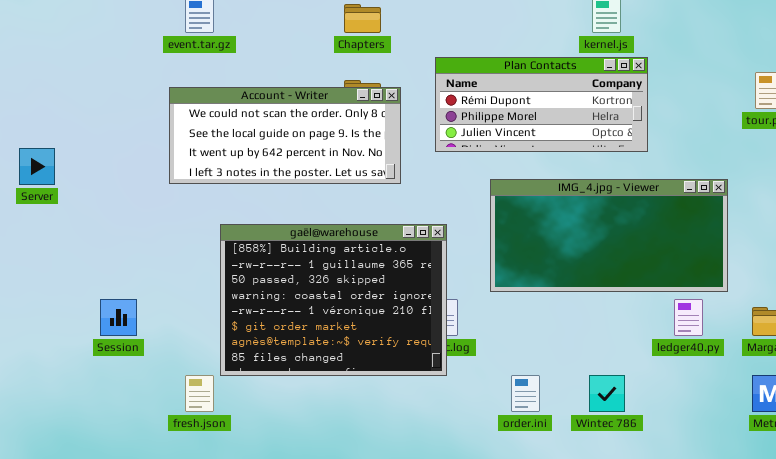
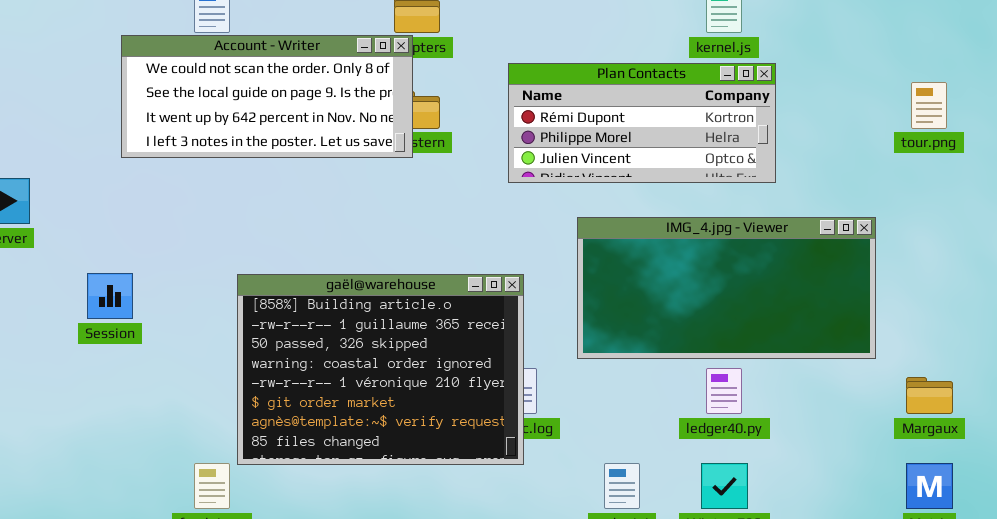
Account - Writer: [169,87,401,184] -> [121,35,413,158], moved
Session: [100,299,137,336] -> [87,273,133,319], moved
ledger40.py: [674,299,703,336] -> [706,368,742,414], moved

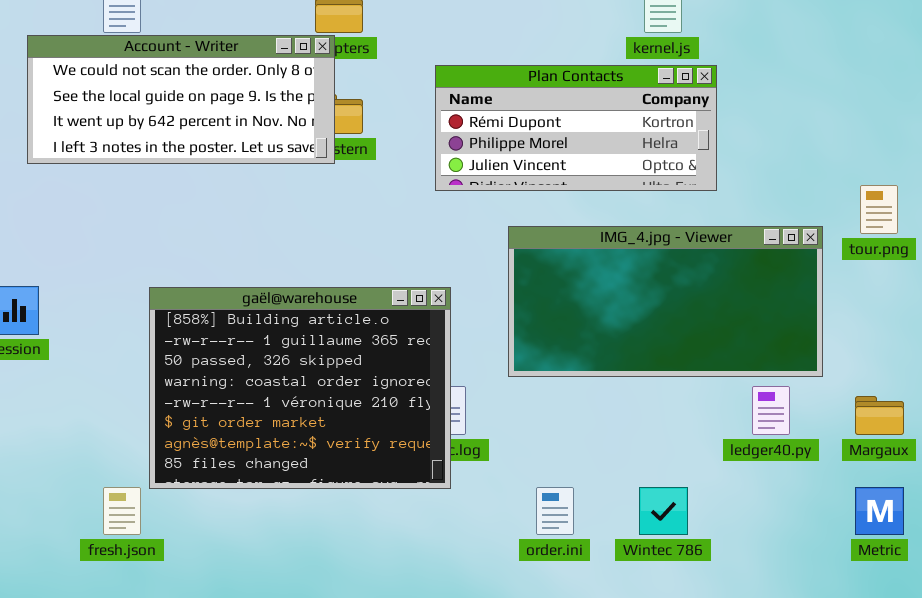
tour.png: [911,82,947,129] -> [860,185,898,234], moved
ledger40.py: [706,368,742,414] -> [752,386,790,435], moved

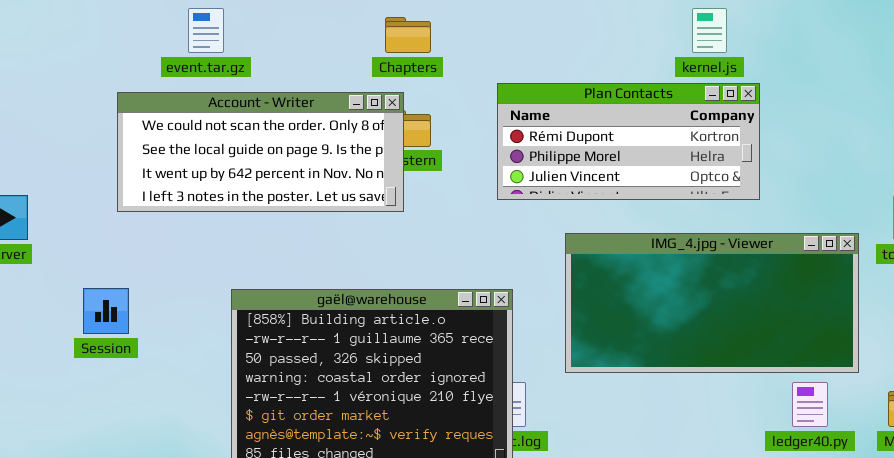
Account - Writer: [27,35,335,164] -> [117,92,404,212], moved

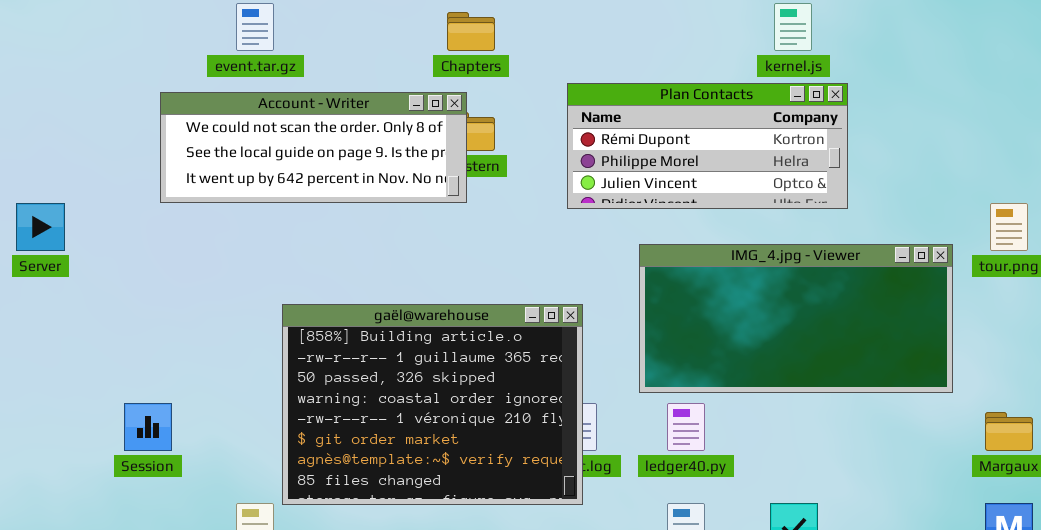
Account - Writer: [117,92,404,212] -> [160,92,467,203], resized
Session: [83,288,129,334] -> [124,403,172,451], moved
ledger40.py: [792,382,828,427] -> [667,403,705,451], moved

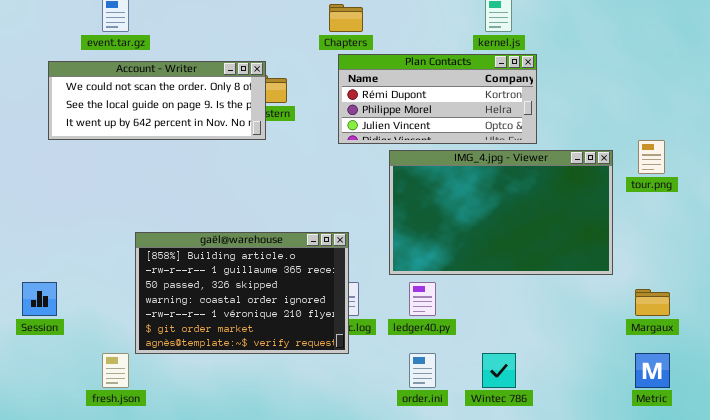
Chapters: [447,12,495,51] -> [329,4,363,32], moved
IMG_4.jpg - Viewer: [639,244,953,393] -> [389,150,613,275], resized
gaël@warehouse: [282,304,583,505] -> [135,232,349,354], resized

